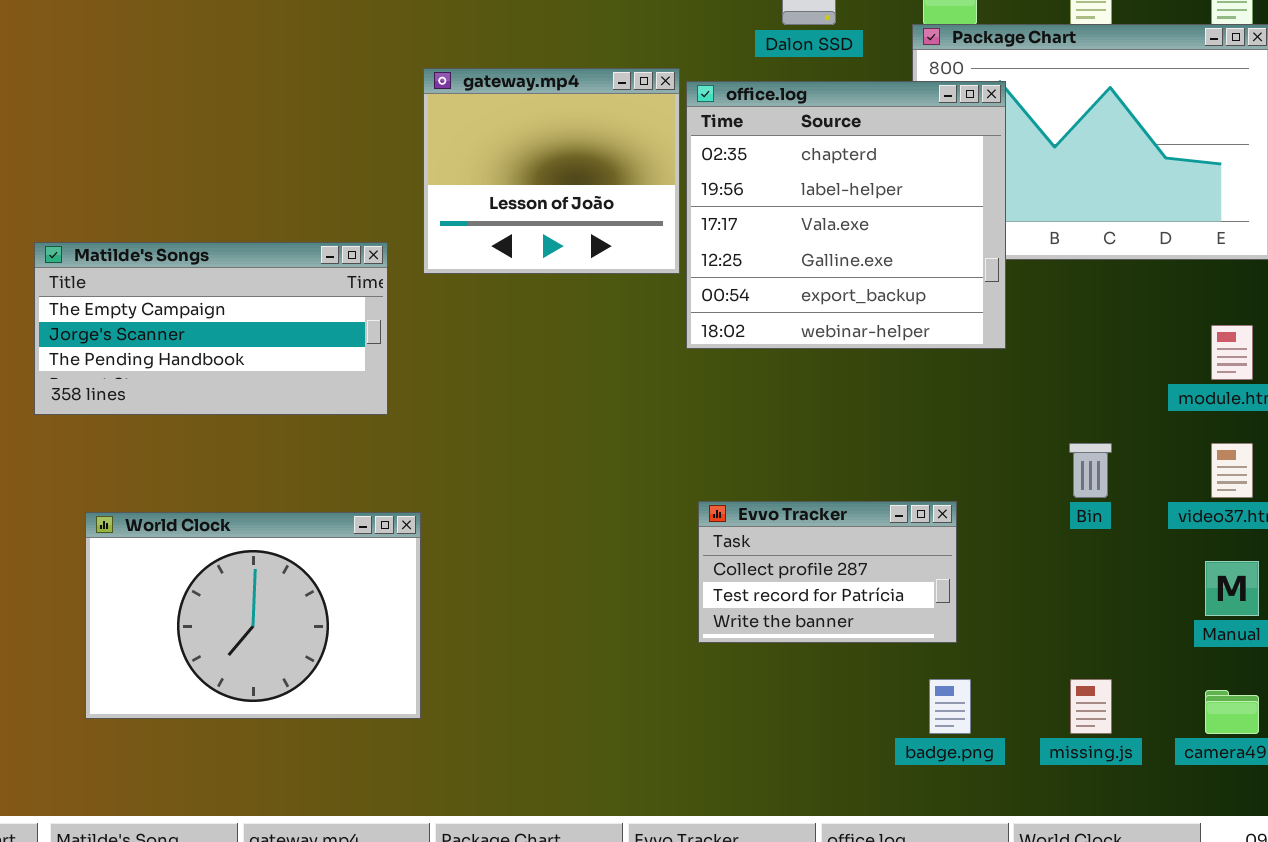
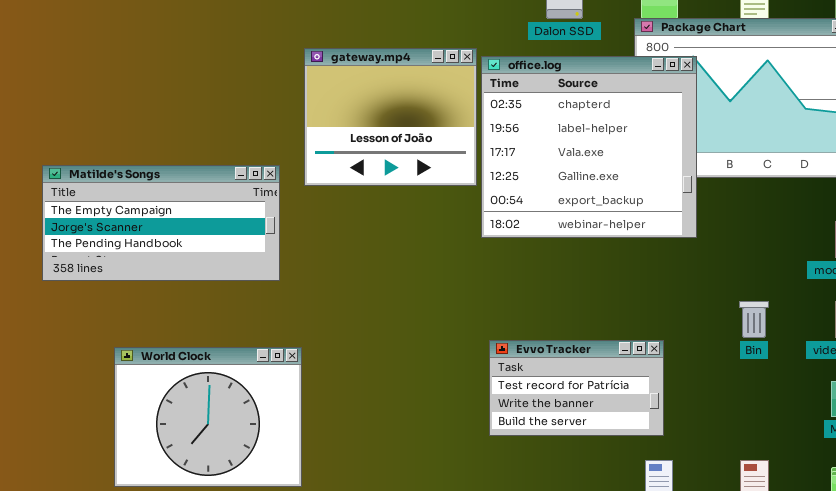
Evvo Tracker: [698,501,957,643] -> [489,340,664,436], scrolled down 1 row
World Clock: [85,512,421,719] -> [114,347,302,487], resized

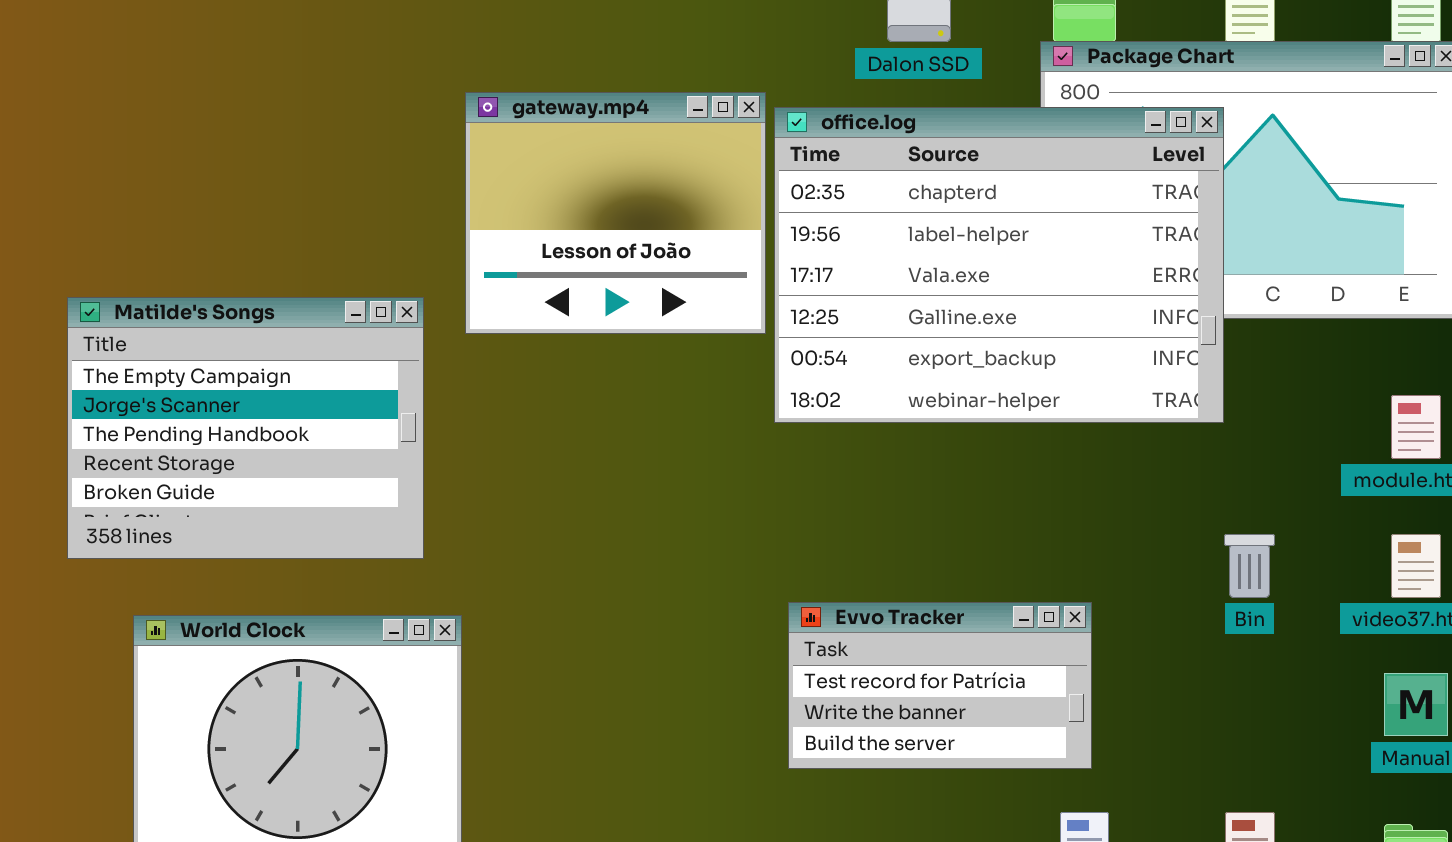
office.log: [481,56,697,238] -> [774,107,1224,423], resized
Matilde's Songs: [42,165,280,281] -> [67,297,424,559], resized

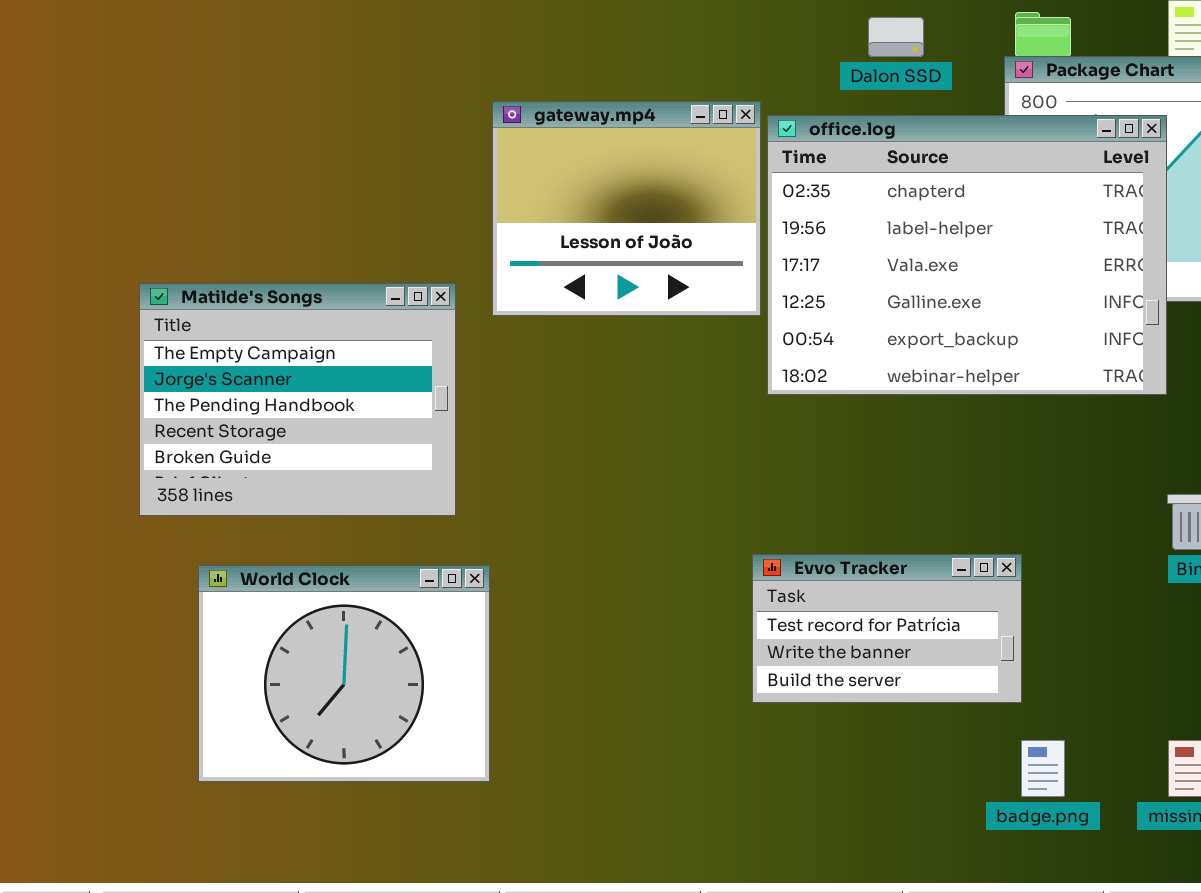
Evvo Tracker: [788,602,1092,769] -> [752,554,1022,703], moved

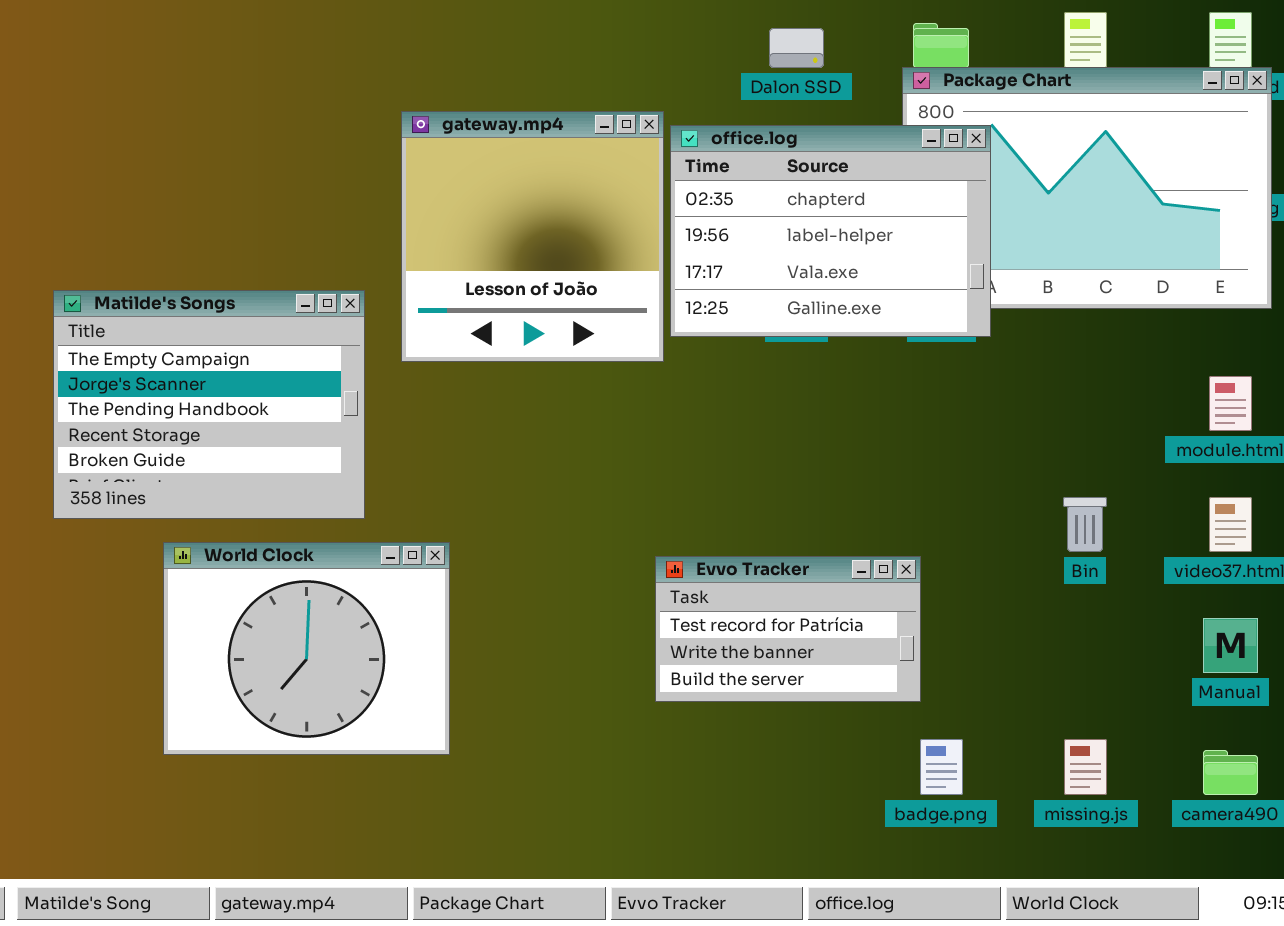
gateway.mp4: [492,101,761,316] -> [401,111,664,362], resized
office.log: [767,115,1167,395] -> [670,125,991,337], resized
World Clock: [198,565,490,782] -> [163,542,450,755], moved

